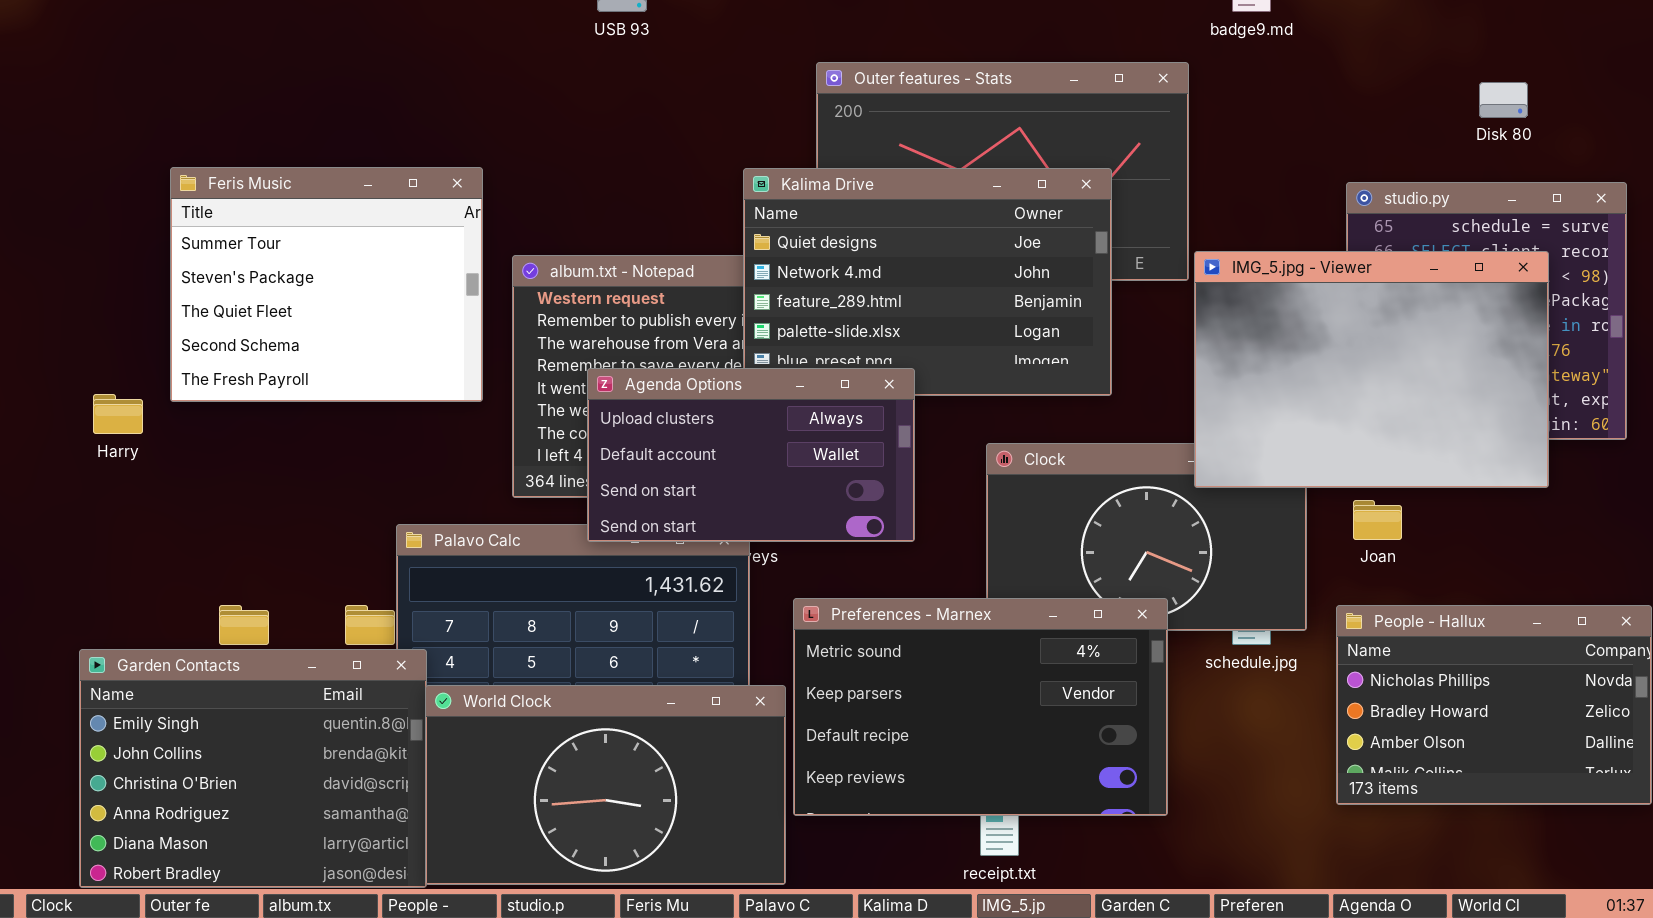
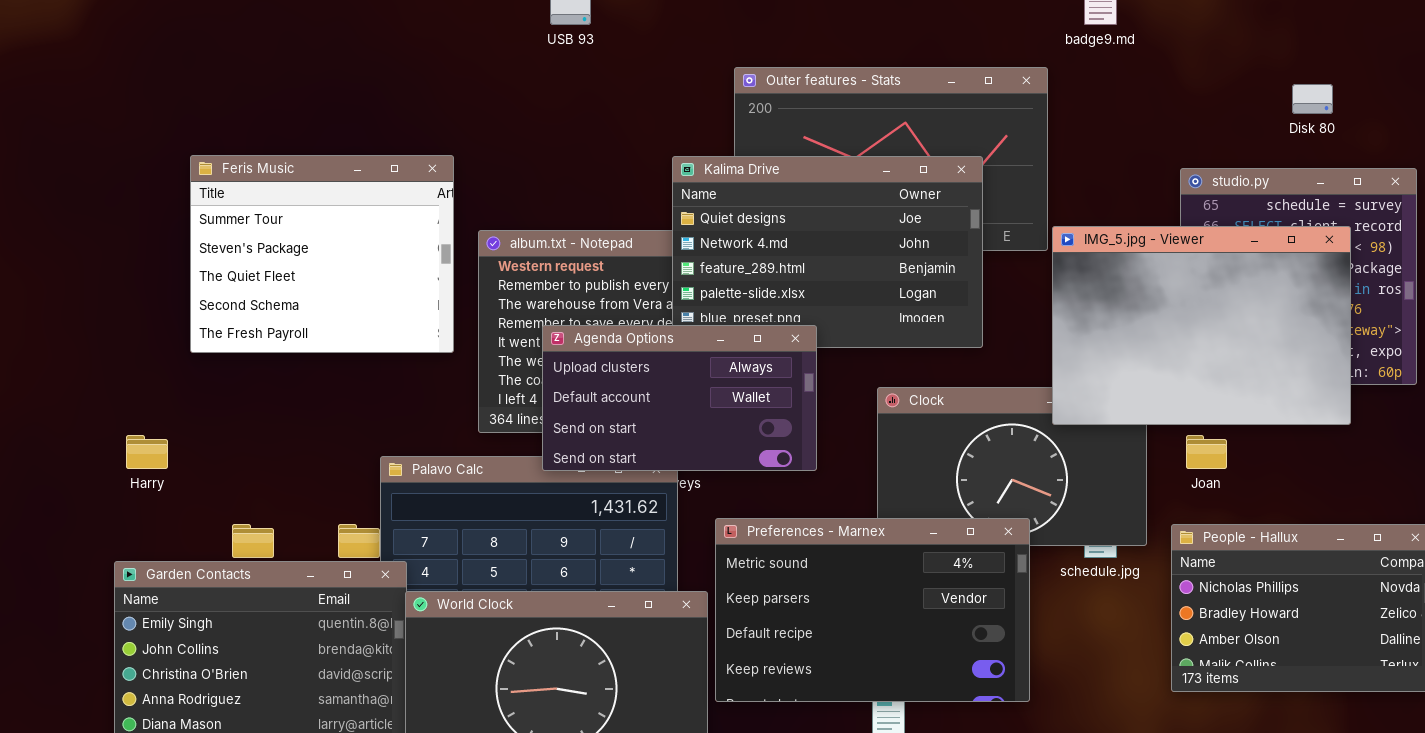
Harry: [93,394,143,434] -> [126,435,168,469], moved

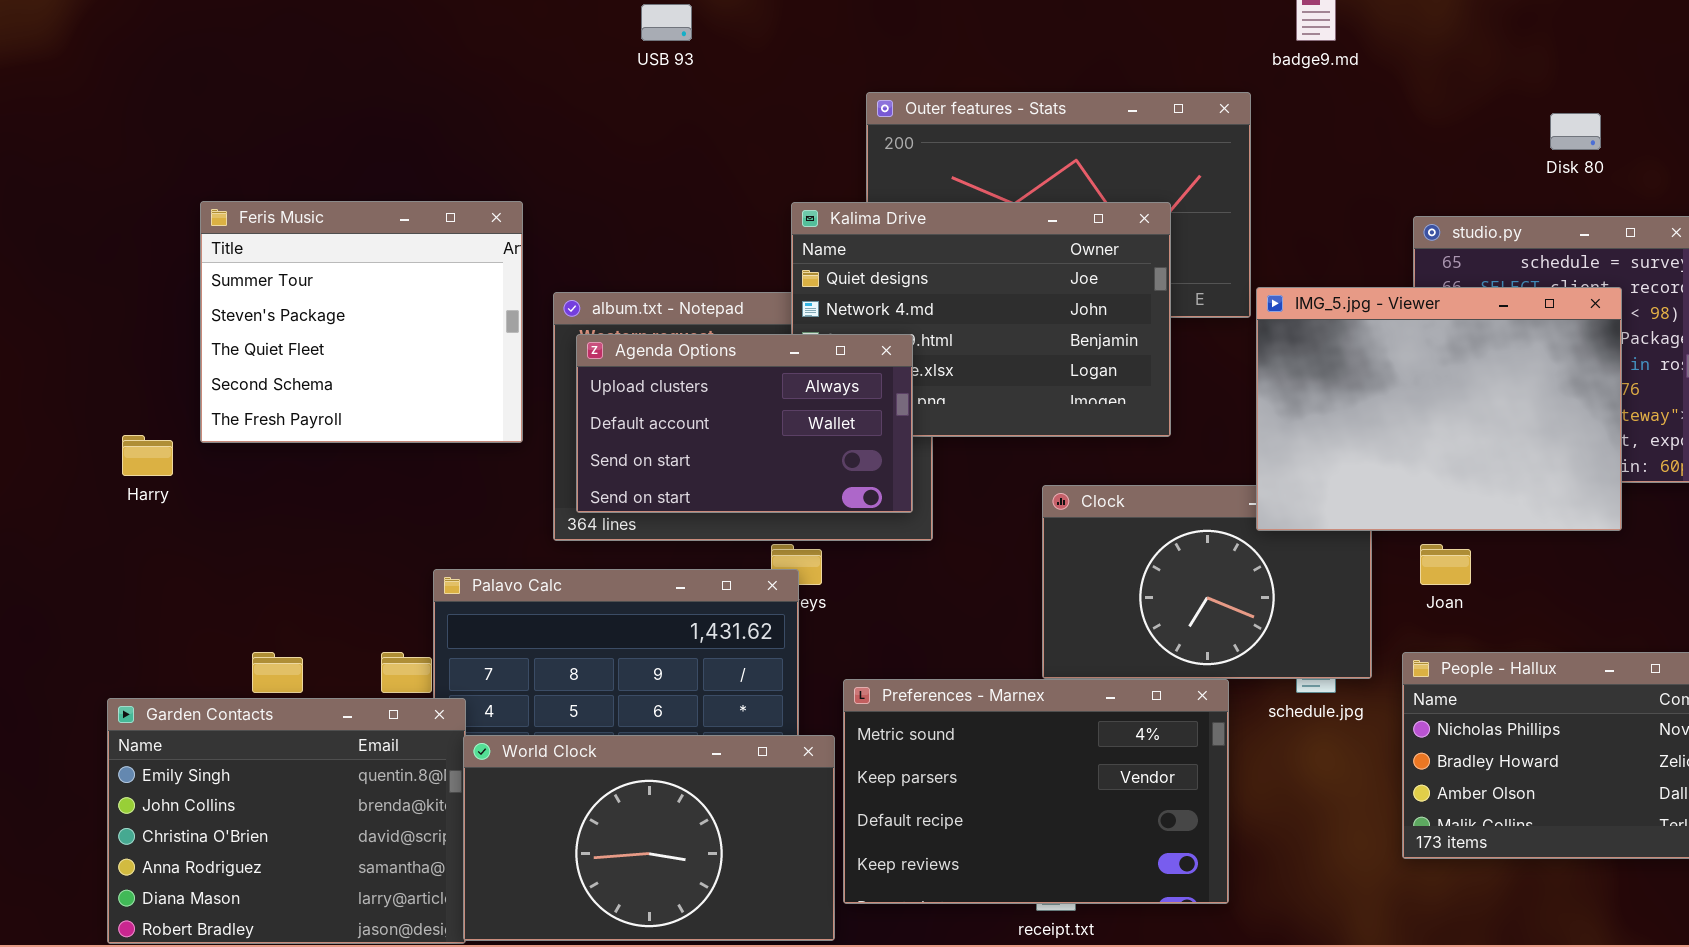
Agenda Options: [542,325,817,471] -> [576,334,913,513], moved
Harry: [126,435,168,469] -> [122,435,173,476], moved
Preferences - Marnex: [715,518,1030,702] -> [843,679,1229,904], moved

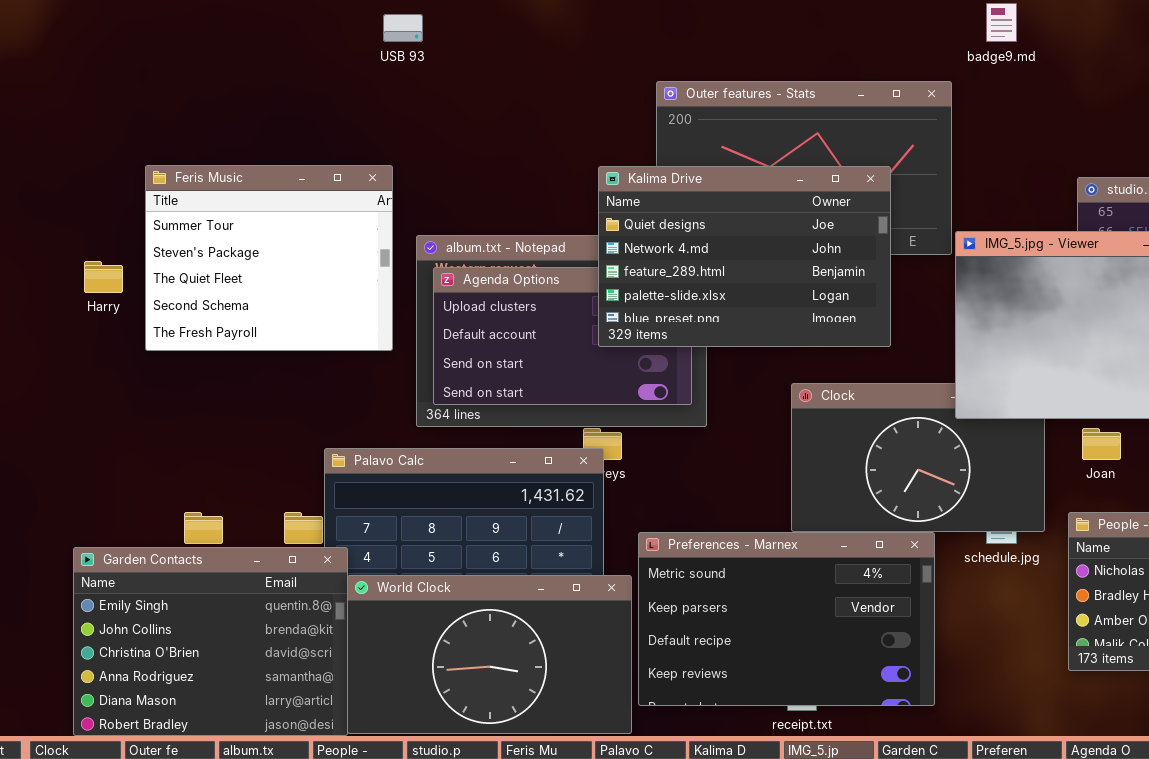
USB 93: [641,4,692,41] -> [383,14,423,42], moved
Kalima Drive: [791,202,1171,437] -> [598,166,891,347], raised
Harry: [122,435,173,476] -> [84,261,123,293], moved

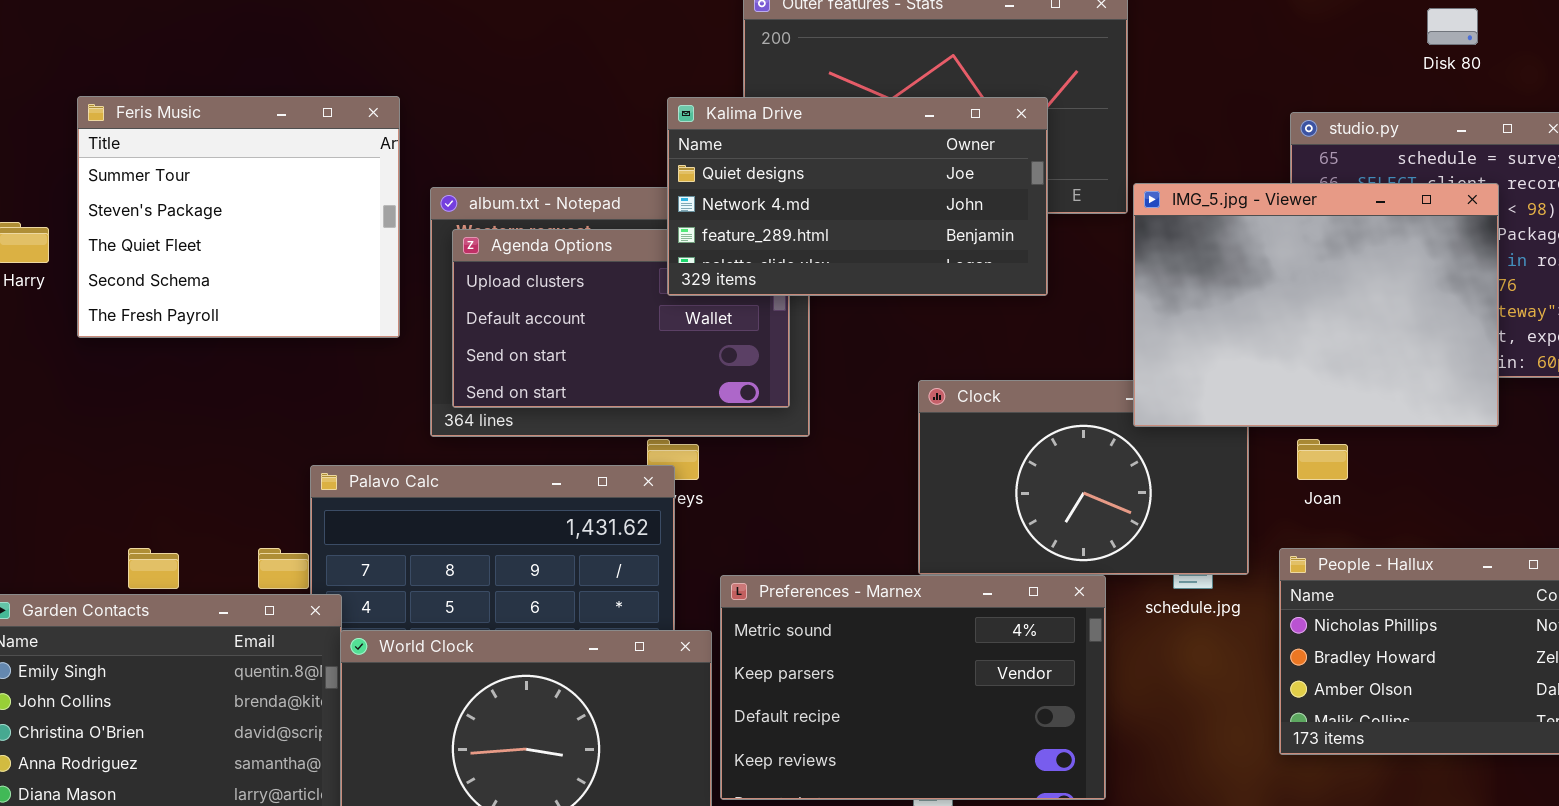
Kalima Drive: [598,166,891,347] -> [667,97,1048,296], resized

